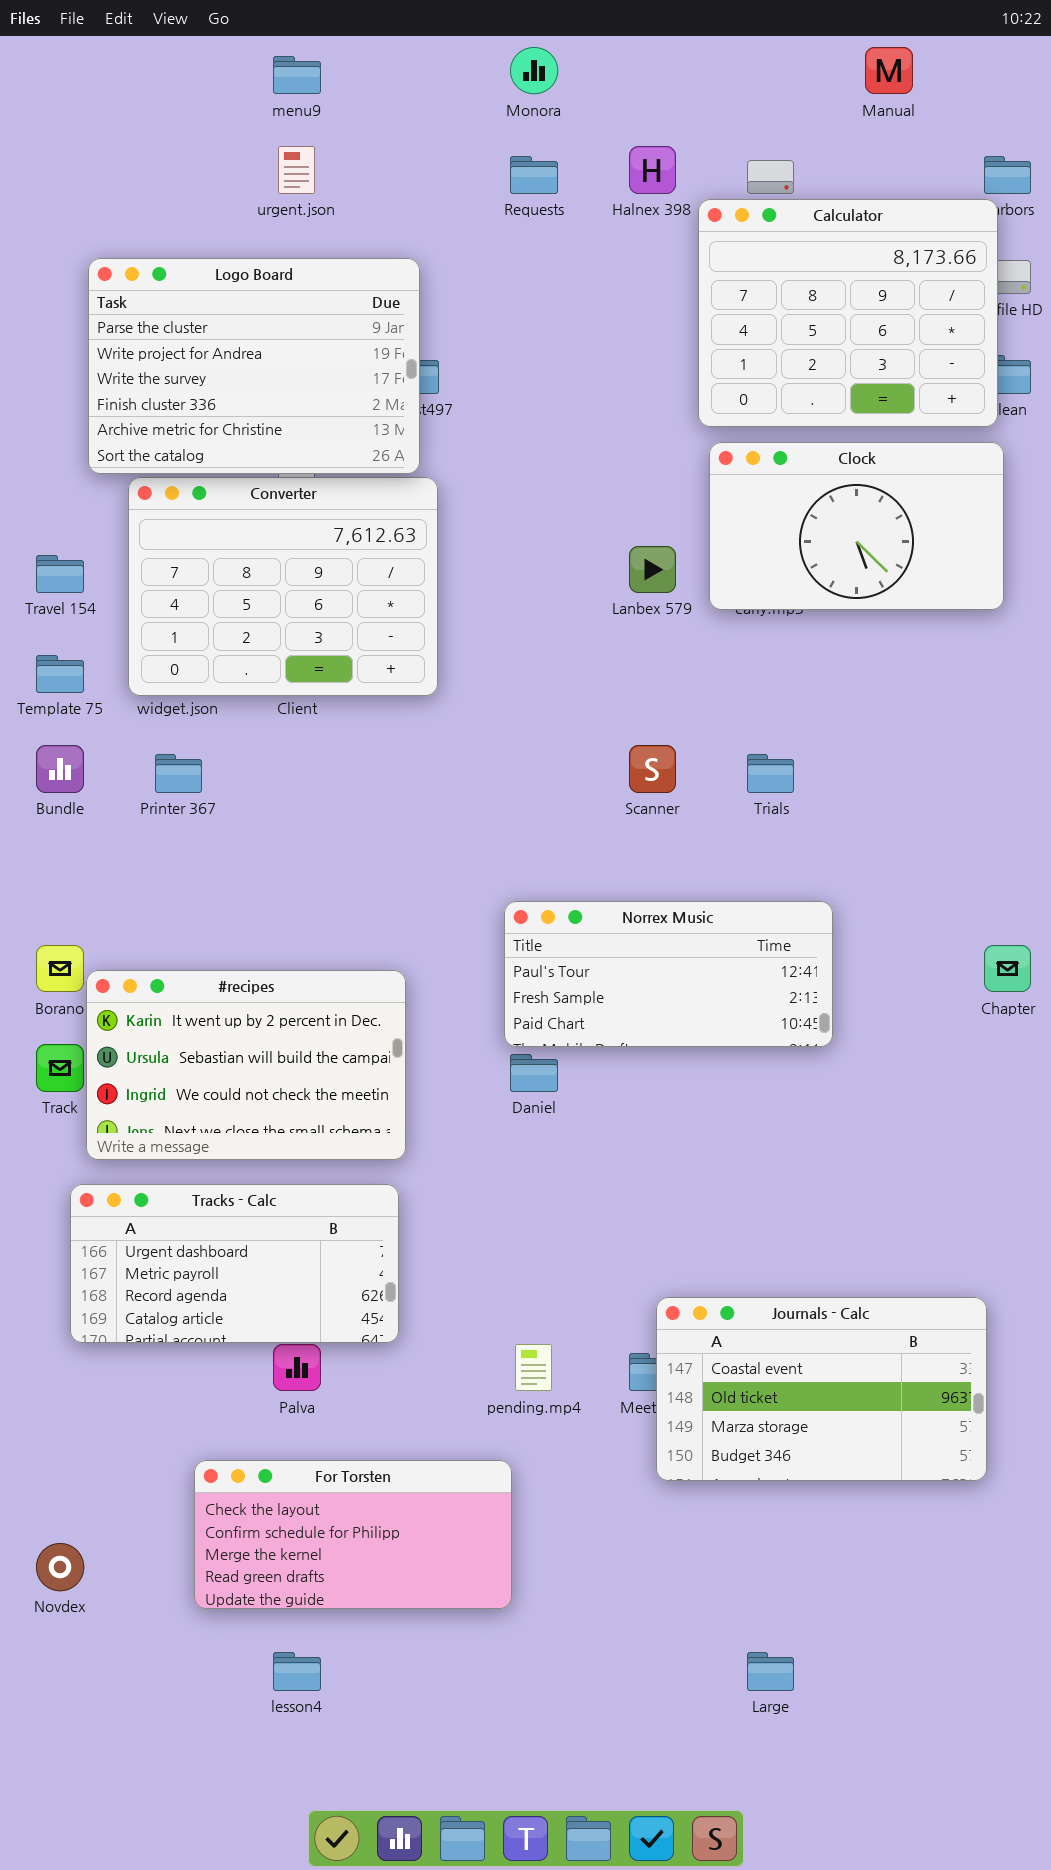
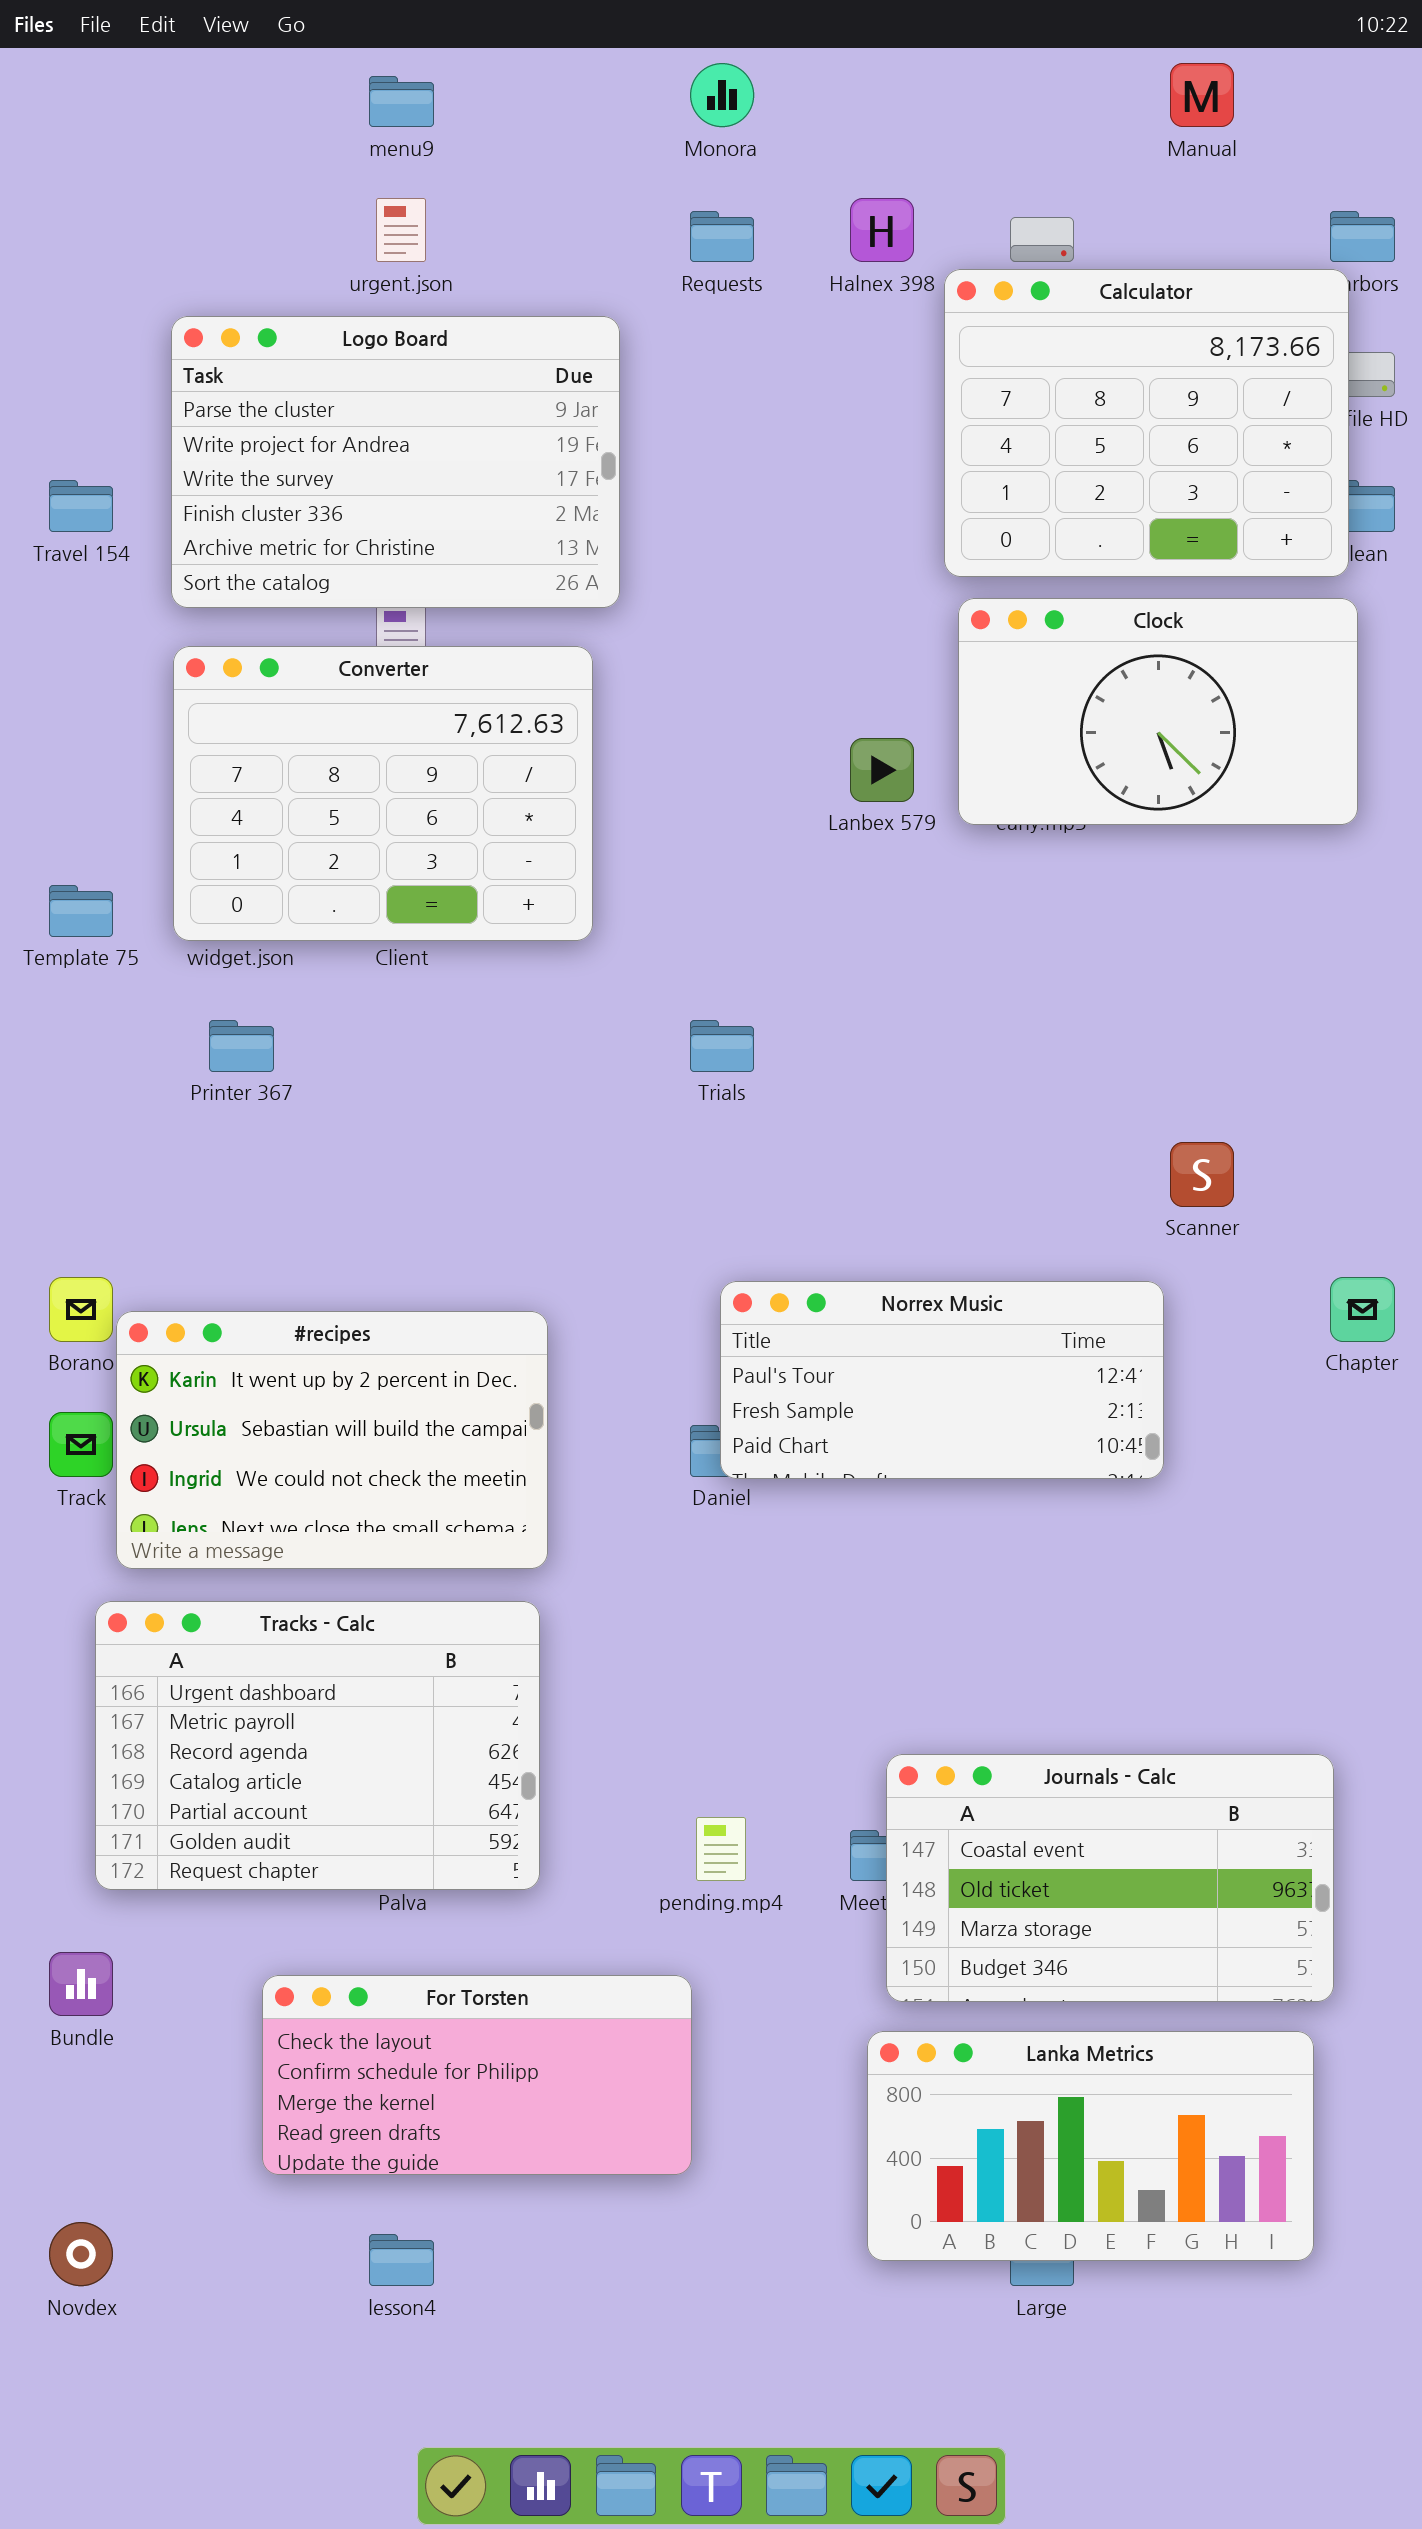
Logo Board: [88,258,420,474] -> [171,316,620,608], moved
Travel 154: [36,555,84,593] -> [49,480,113,532], moved
Bundle: [36,745,84,793] -> [49,1952,113,2016], moved
Scanner: [629,745,676,793] -> [1170,1142,1234,1207], moved
Trials: [747,754,794,793] -> [690,1020,754,1072], moved
Norrex Music: [504,901,833,1047] -> [720,1281,1164,1479], moved
Tracks - Calc: [70,1184,399,1343] -> [95,1601,540,1890], resized
Lanka Metrics: none -> [867,2031,1314,2261], opened
Novdex: [36,1543,84,1591] -> [49,2222,113,2286], moved

